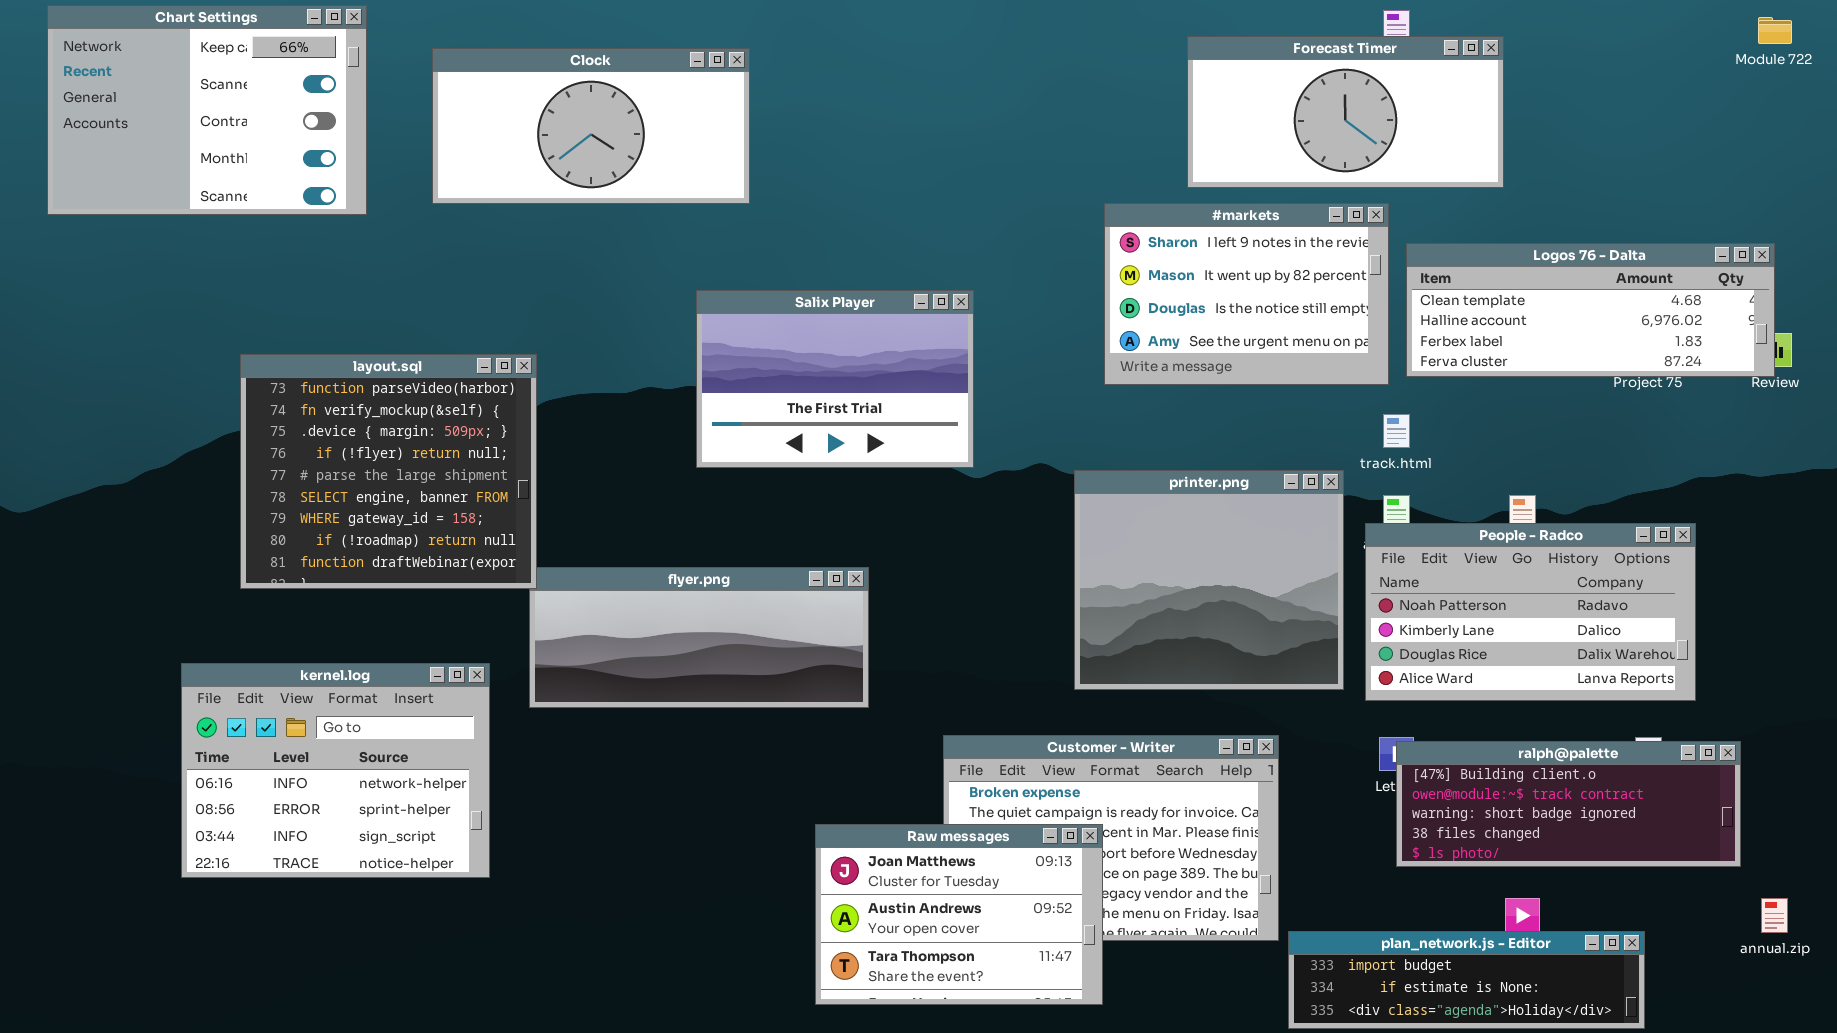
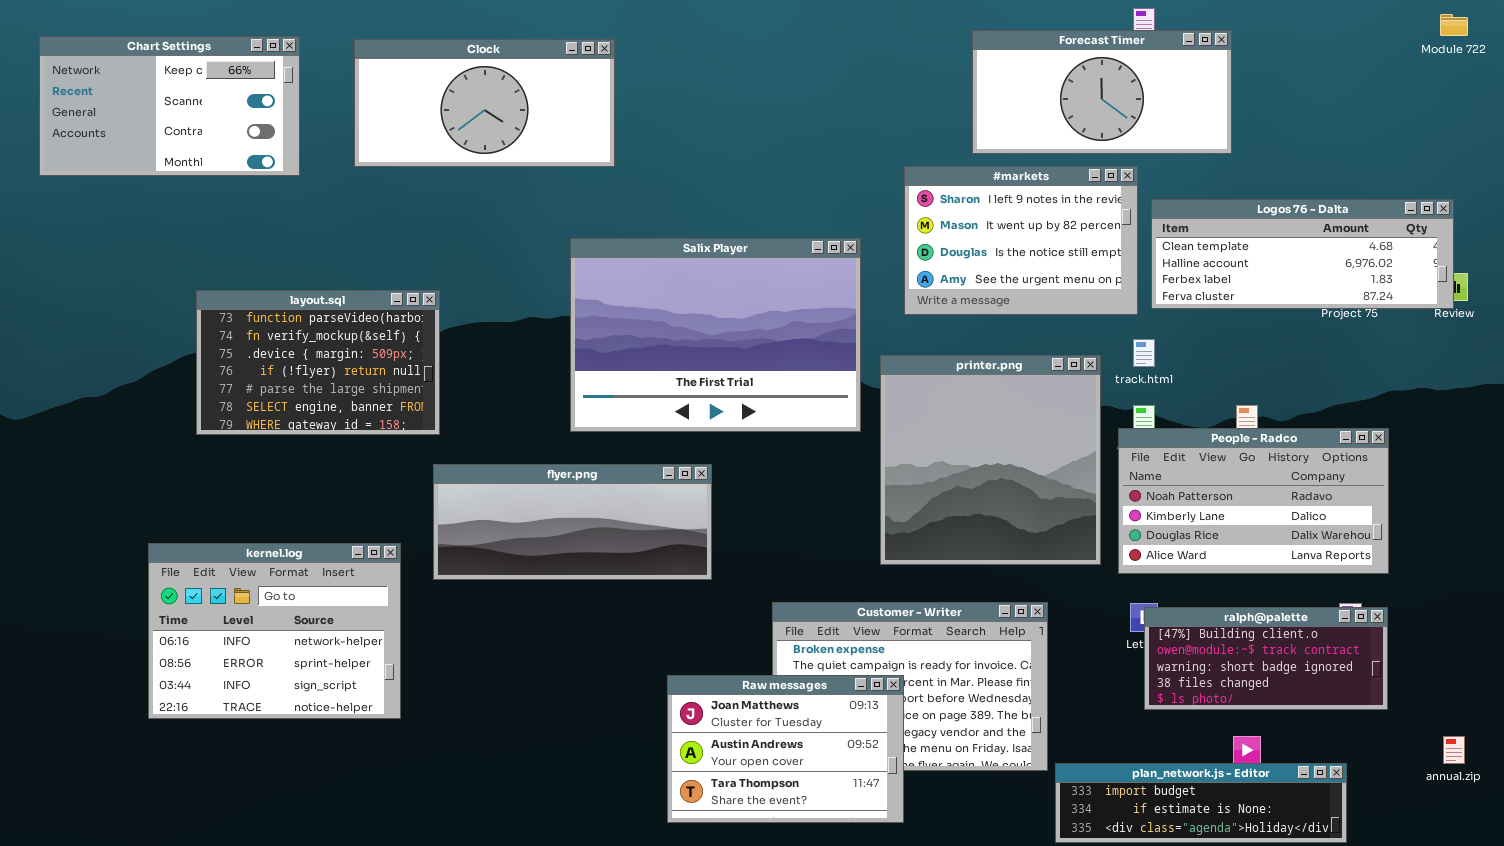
Chart Settings: [47,5,367,215] -> [39,36,300,176], resized
Salix Player: [696,290,974,468] -> [570,238,861,432], resized
layout.sql: [240,354,537,589] -> [196,290,440,435], resized
printer.png: [1074,470,1344,690] -> [880,355,1101,565], resized
ralph@palette: [1396,741,1741,867] -> [1144,607,1388,710], resized

